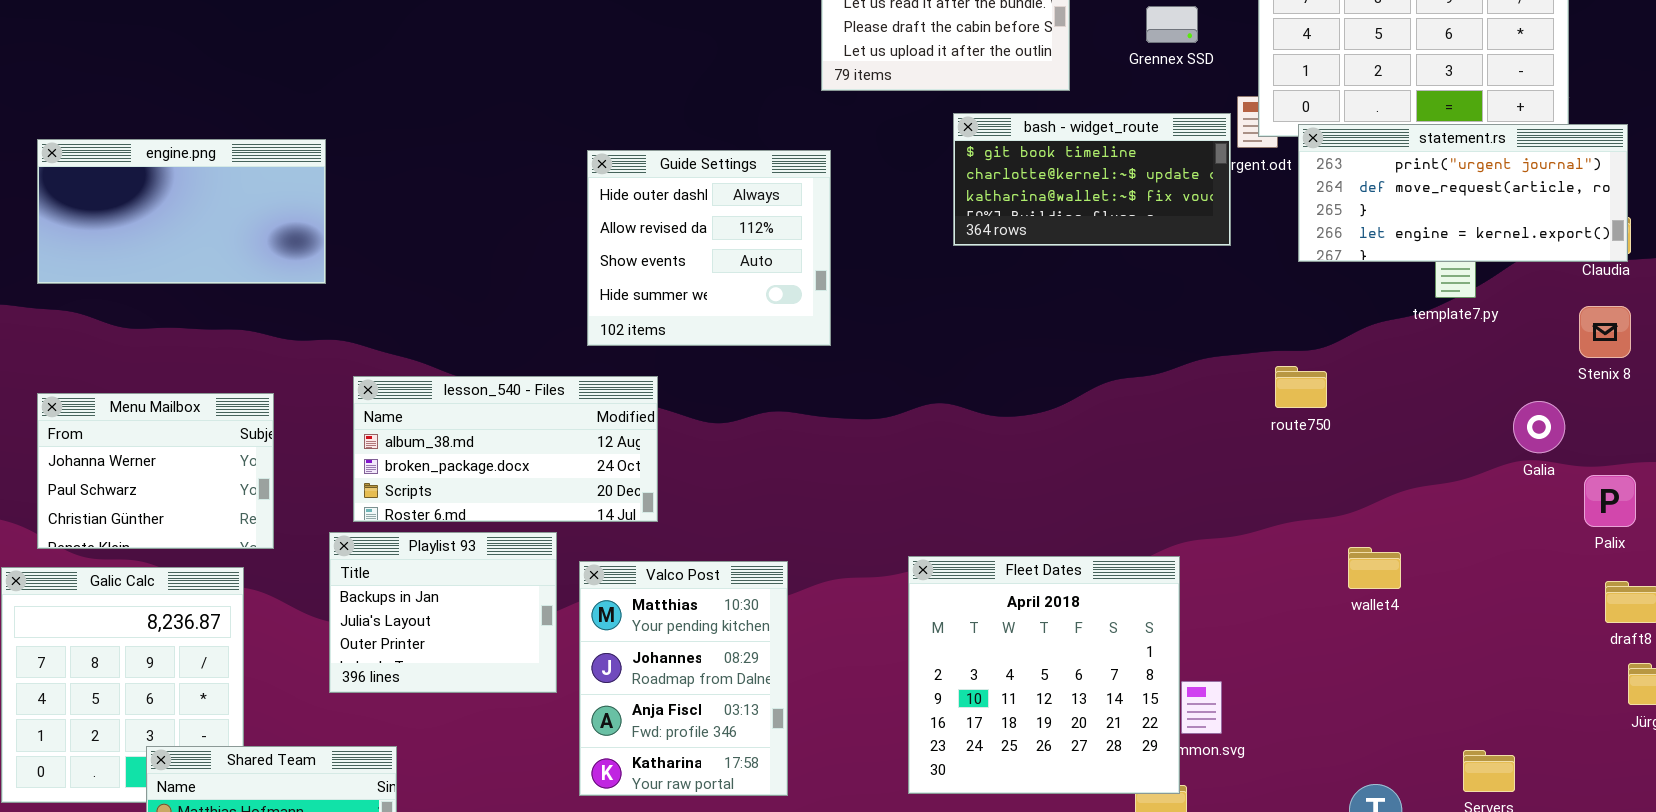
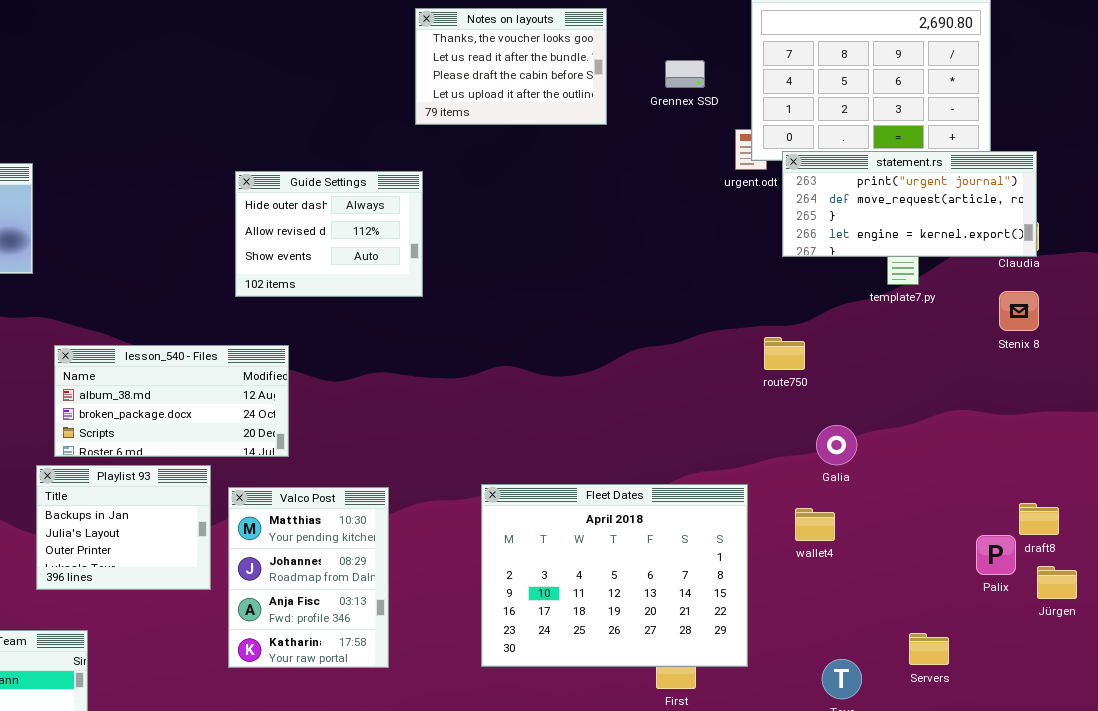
bash - widget_route: [953,113,1231,246] -> none, closed
Guide Settings: [587,150,831,346] -> [235,171,423,297], resized
Galia: [1513,401,1565,453] -> [816,425,857,465], moved
Palix: [1584,475,1636,527] -> [976,535,1016,575], moved
wallet4: [1348,547,1401,589] -> [795,508,835,541], moved
Fleet Dates: [908,556,1180,794] -> [481,484,748,667], resized

